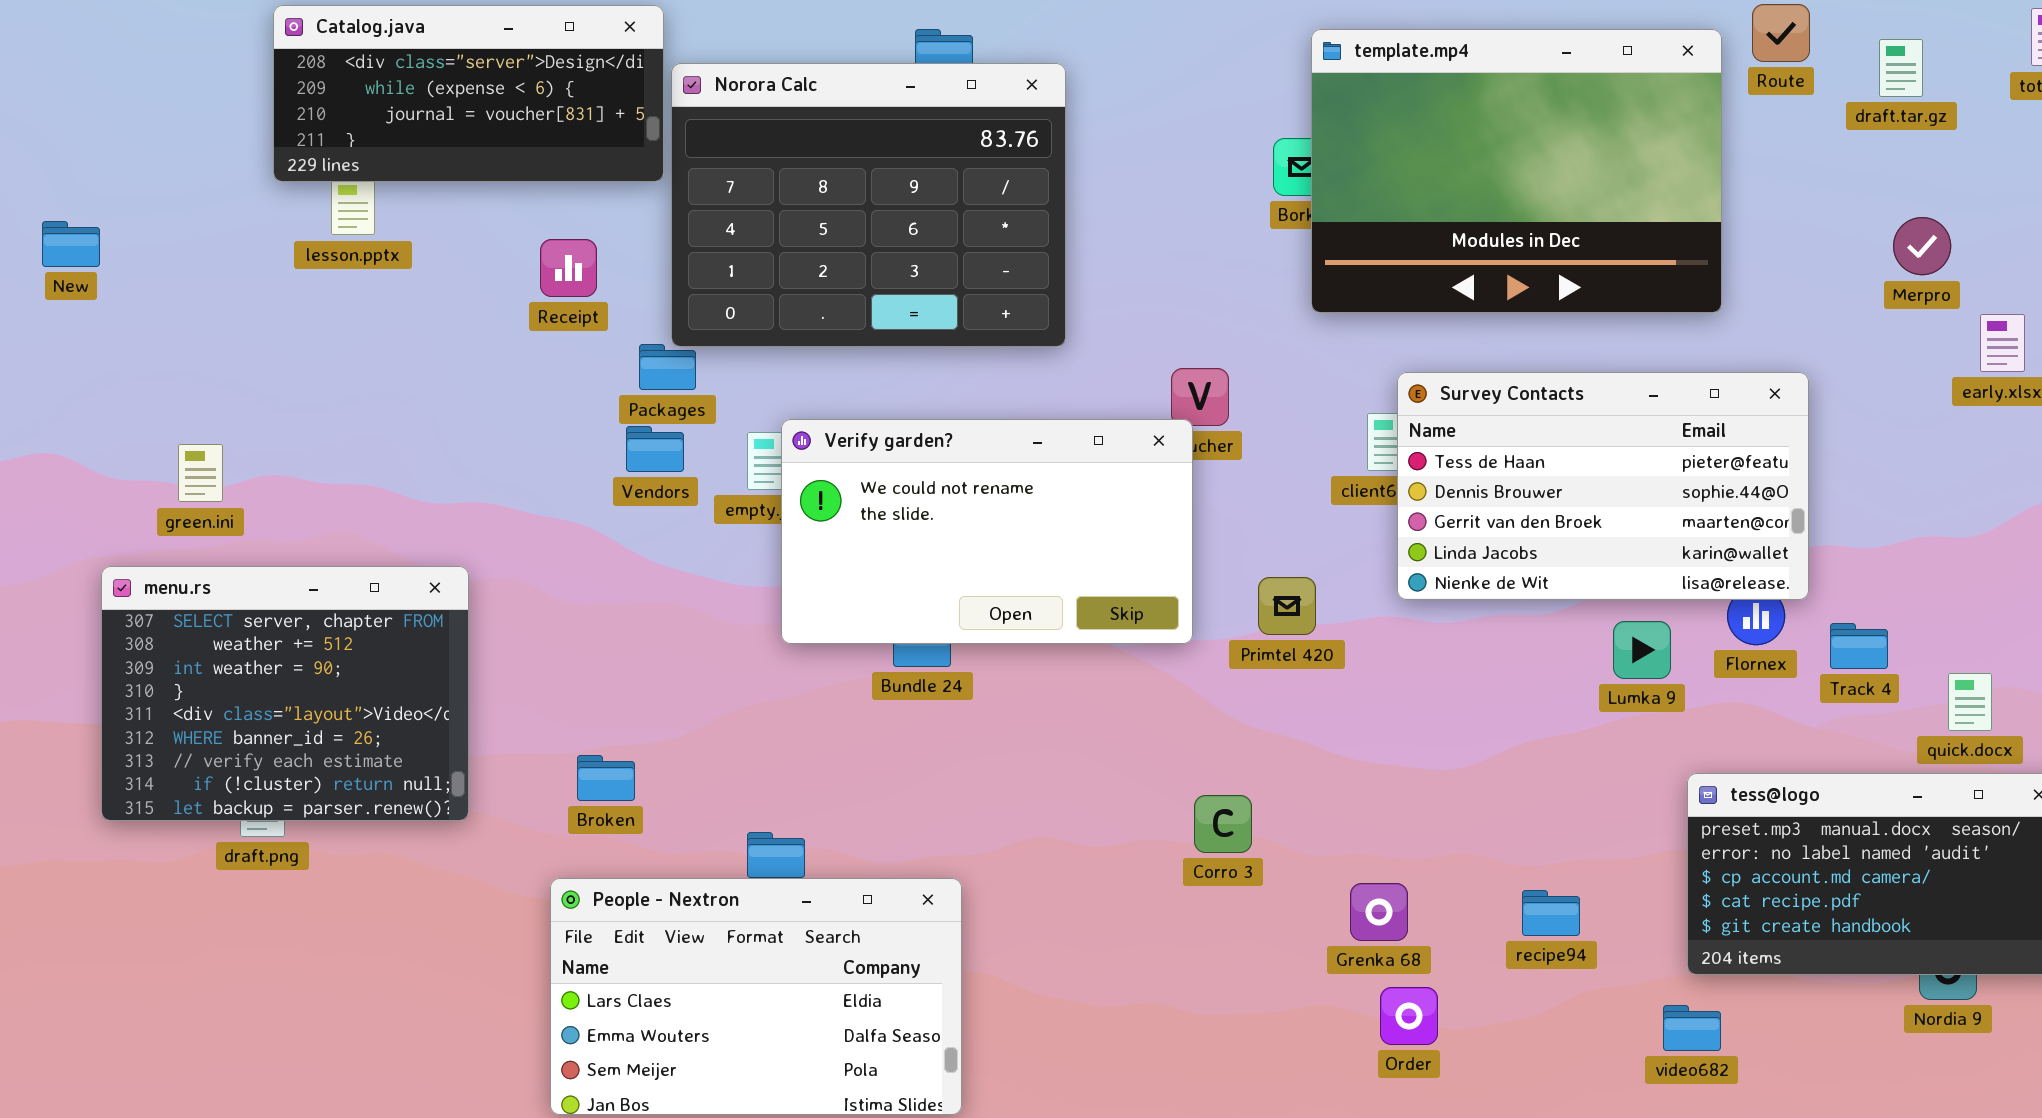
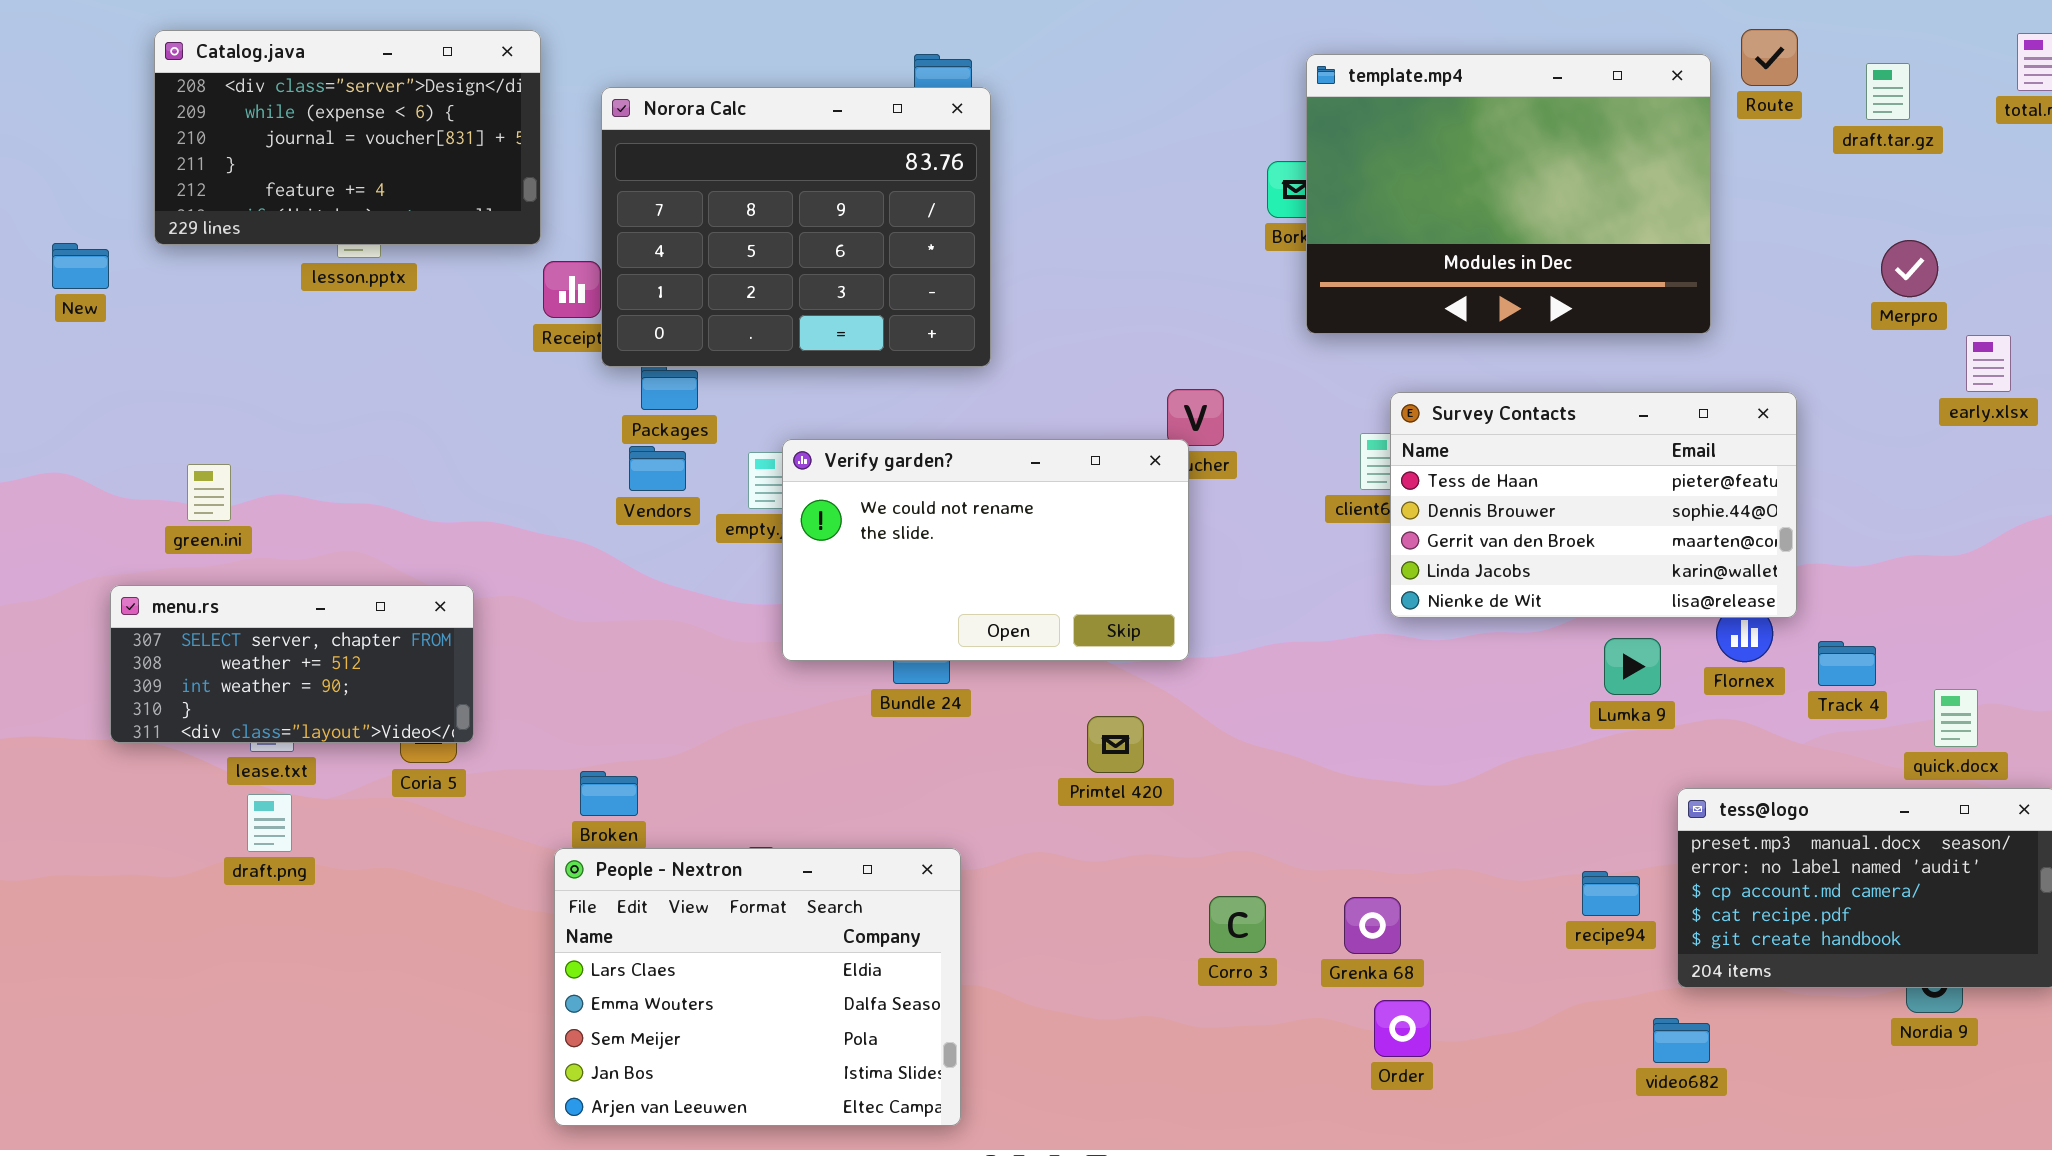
Catalog.java: [273,5,664,182] -> [154,30,541,245], moved, resized
Norora Calc: [671,63,1066,347] -> [601,87,991,367], moved
menu.rs: [101,566,469,821] -> [110,585,474,743], resized
Primtel 420: [1258,577,1316,635] -> [1087,716,1144,773], moved
Corro 3: [1194,795,1252,853] -> [1209,896,1266,953], moved
People - Nextron: [550,878,962,1115] -> [554,848,961,1126], resized
recipe94: [1522,890,1580,936] -> [1582,871,1640,916], moved

